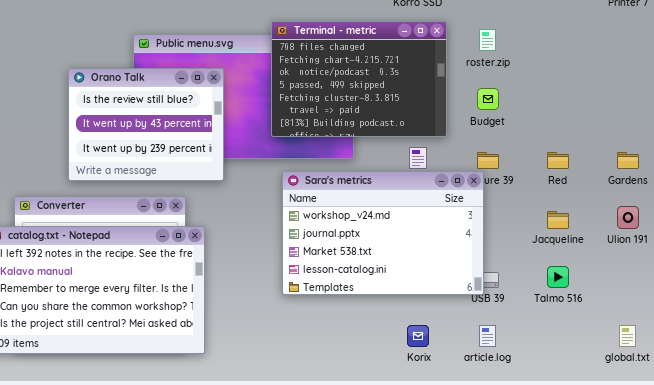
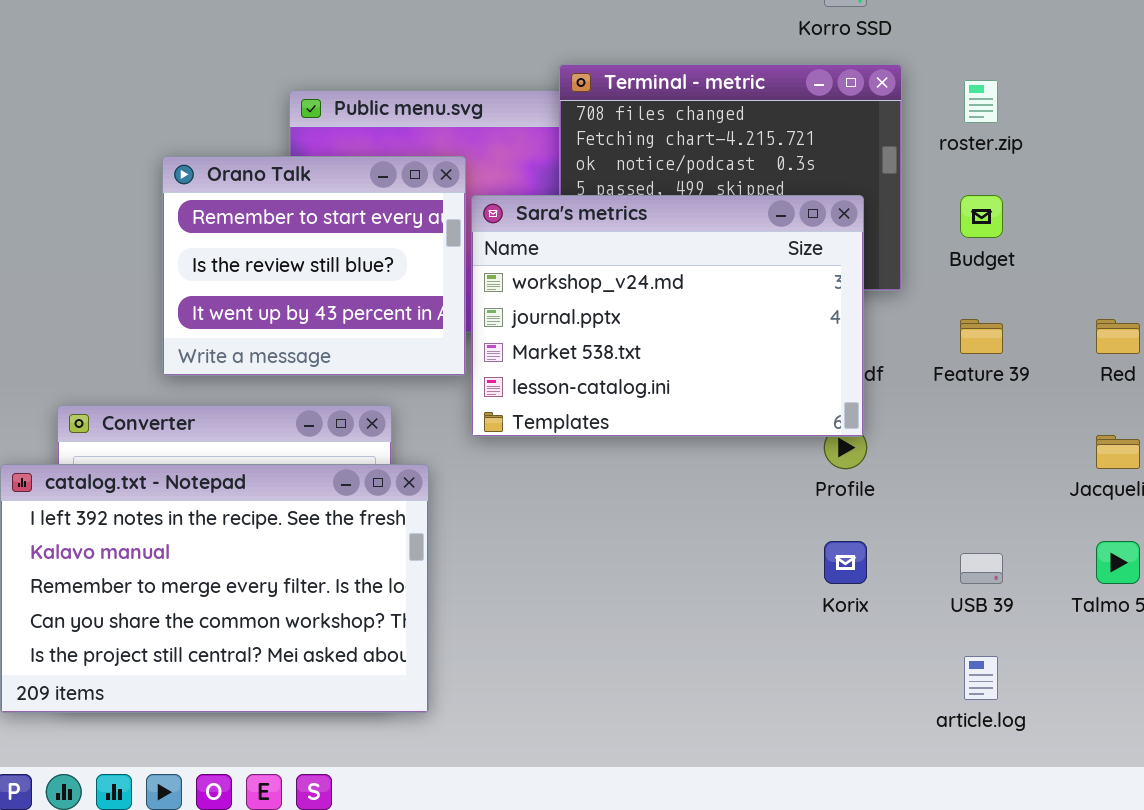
Orano Talk: [68,68,224,181] -> [162,156,466,376], scrolled up 1 row
Sara's metrics: [282,171,484,295] -> [471,195,864,437], moved
Korix: [407,325,429,347] -> [824,541,867,584], moved

